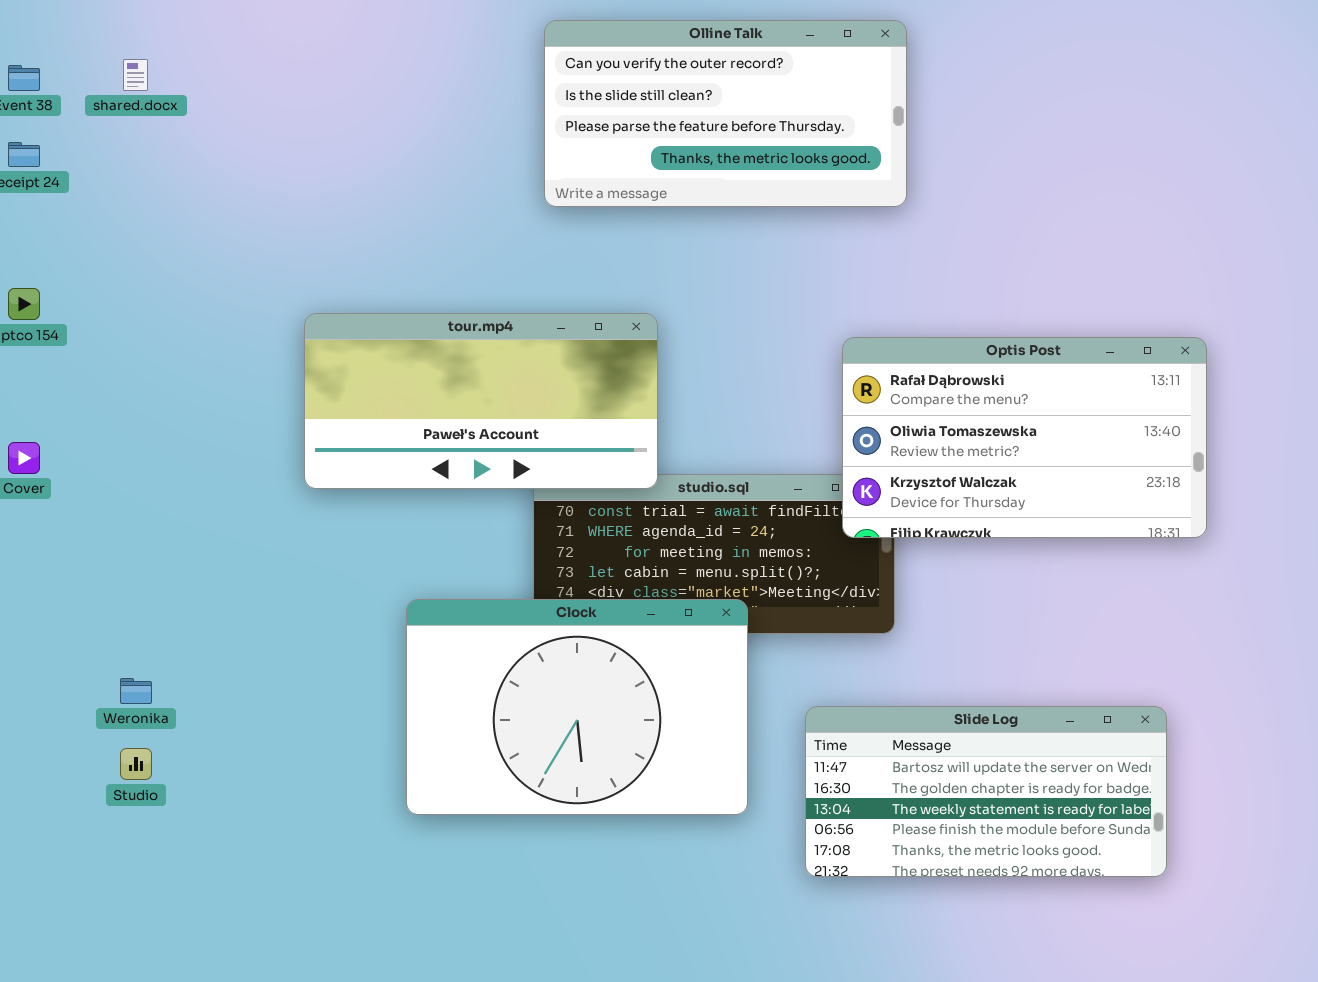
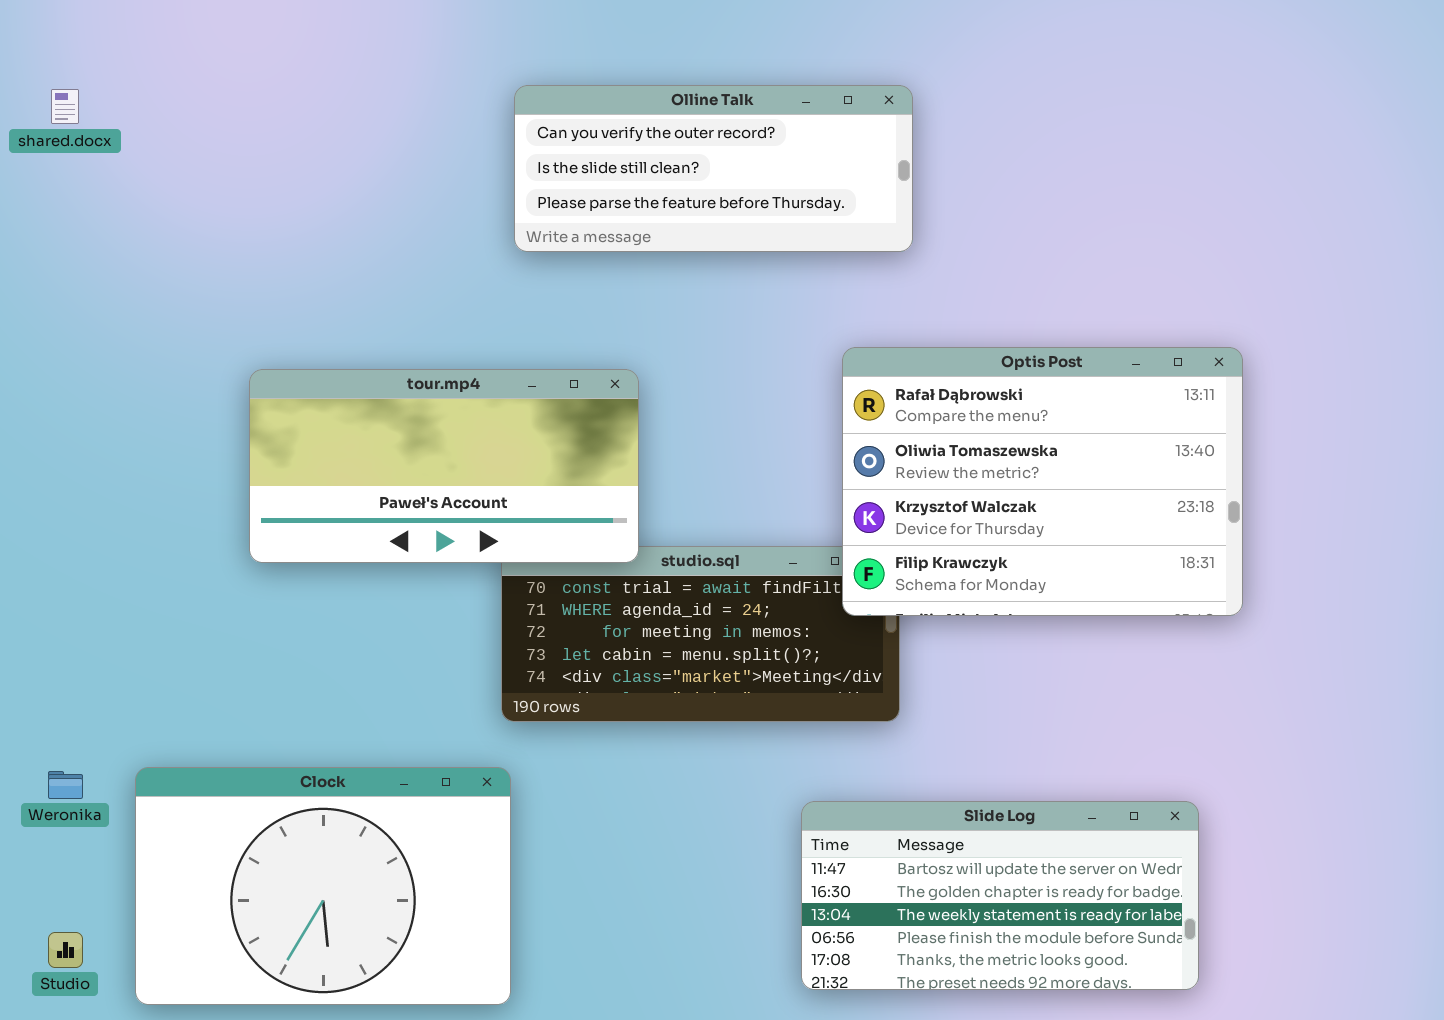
Olline Talk: [544,20,907,207] -> [514,85,913,252], resized
Optis Post: [842,337,1207,538] -> [842,347,1243,616], resized
Clock: [406,599,748,815] -> [135,767,511,1005], moved
Studio: [120,748,152,780] -> [48,932,83,968], moved

